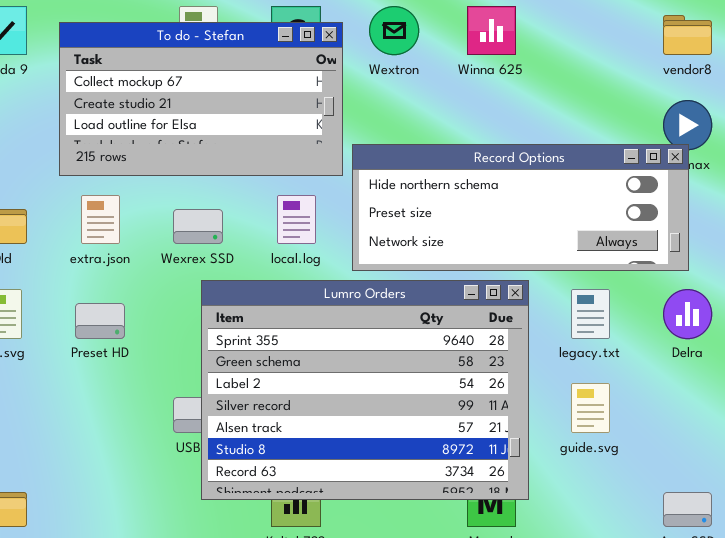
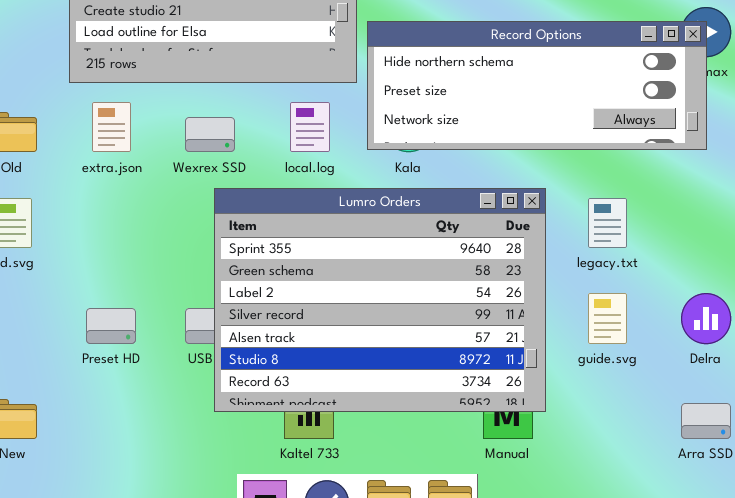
Record Options: [352,144,689,271] -> [367,21,707,150], moved
Delra: [663,289,712,339] -> [681,293,731,344], moved
Preset HD: [75,303,125,339] -> [86,308,136,344], moved

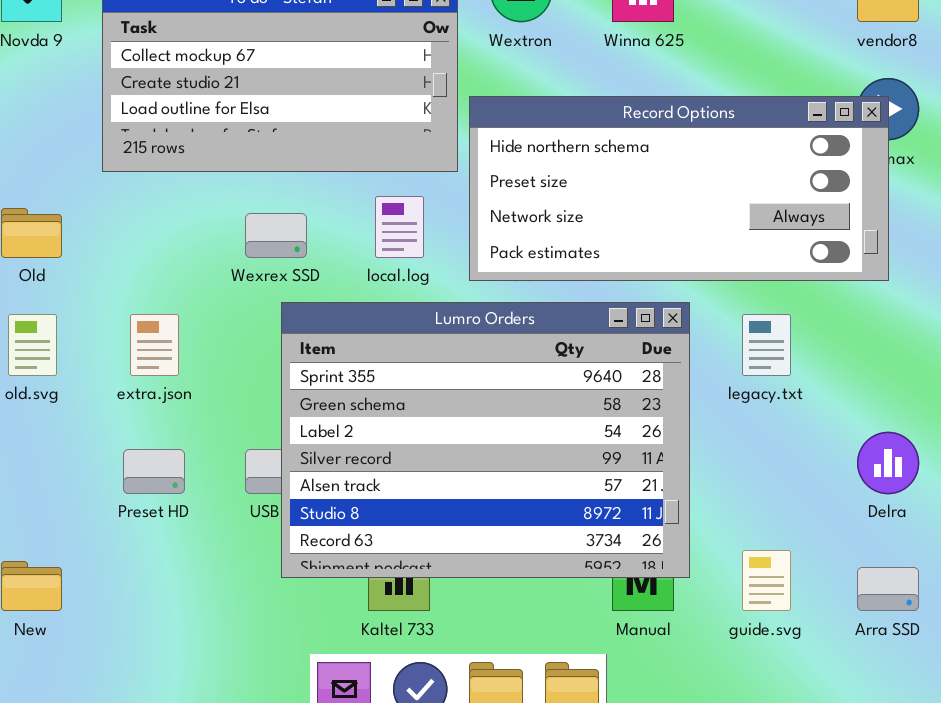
Record Options: [367,21,707,150] -> [469,96,889,281], resized
extra.json: [92,102,131,152] -> [130,314,179,376], moved
guide.svg: [588,293,627,344] -> [742,550,791,611], moved

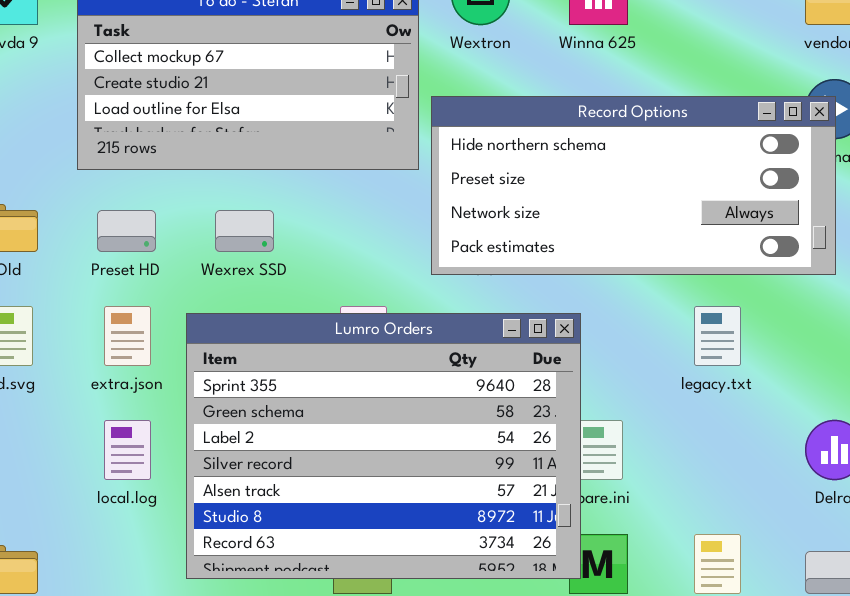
local.log: [375,196,424,258] -> [104,420,151,480], moved
Lumro Orders: [281,302,690,578] -> [186,313,581,579], moved
Preset HD: [123,449,185,494] -> [97,210,156,252], moved

